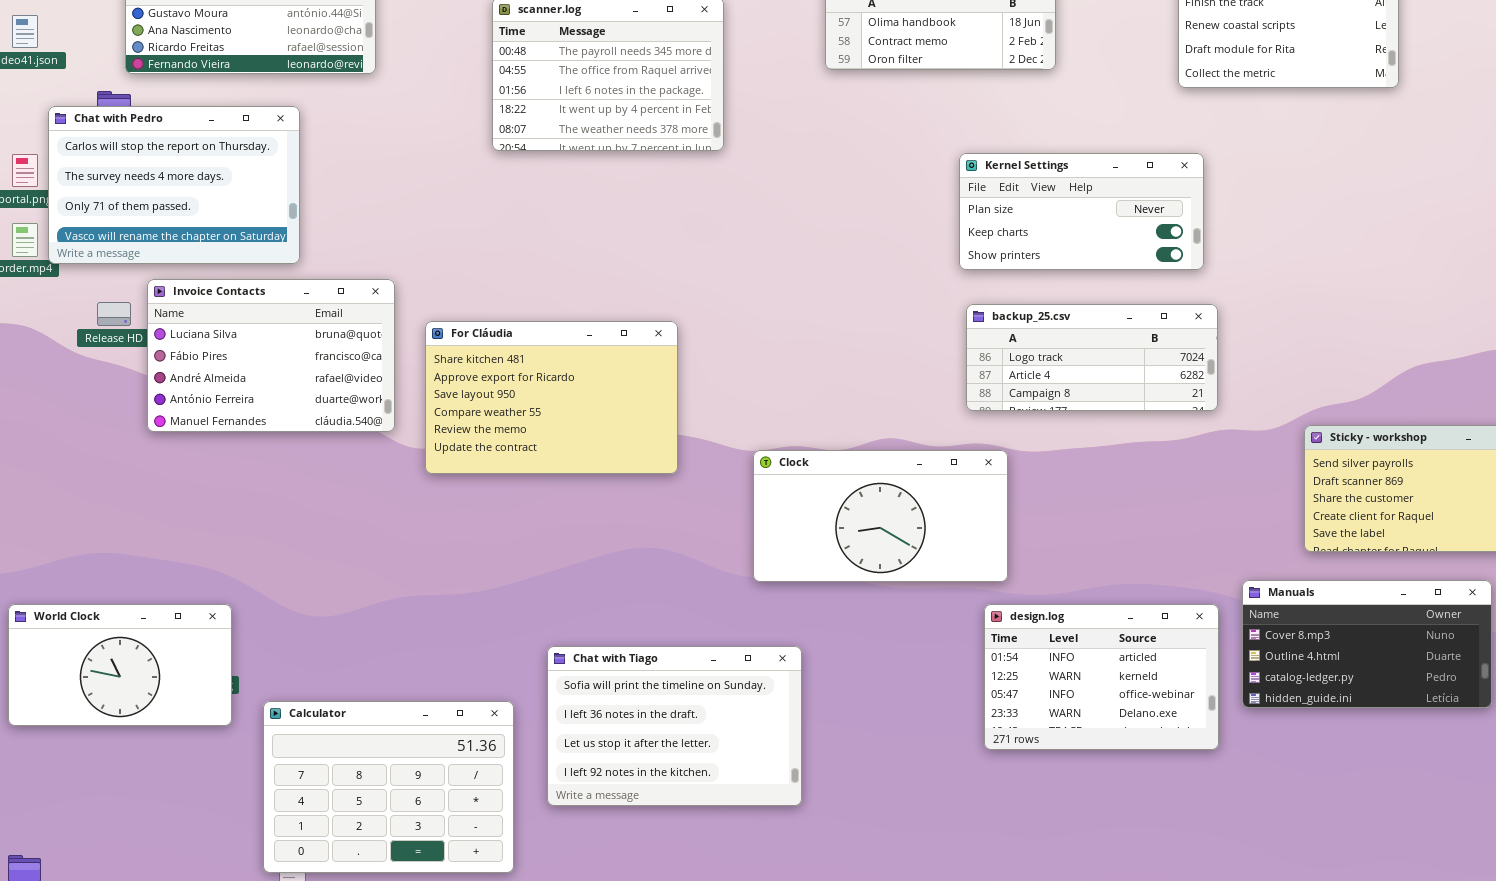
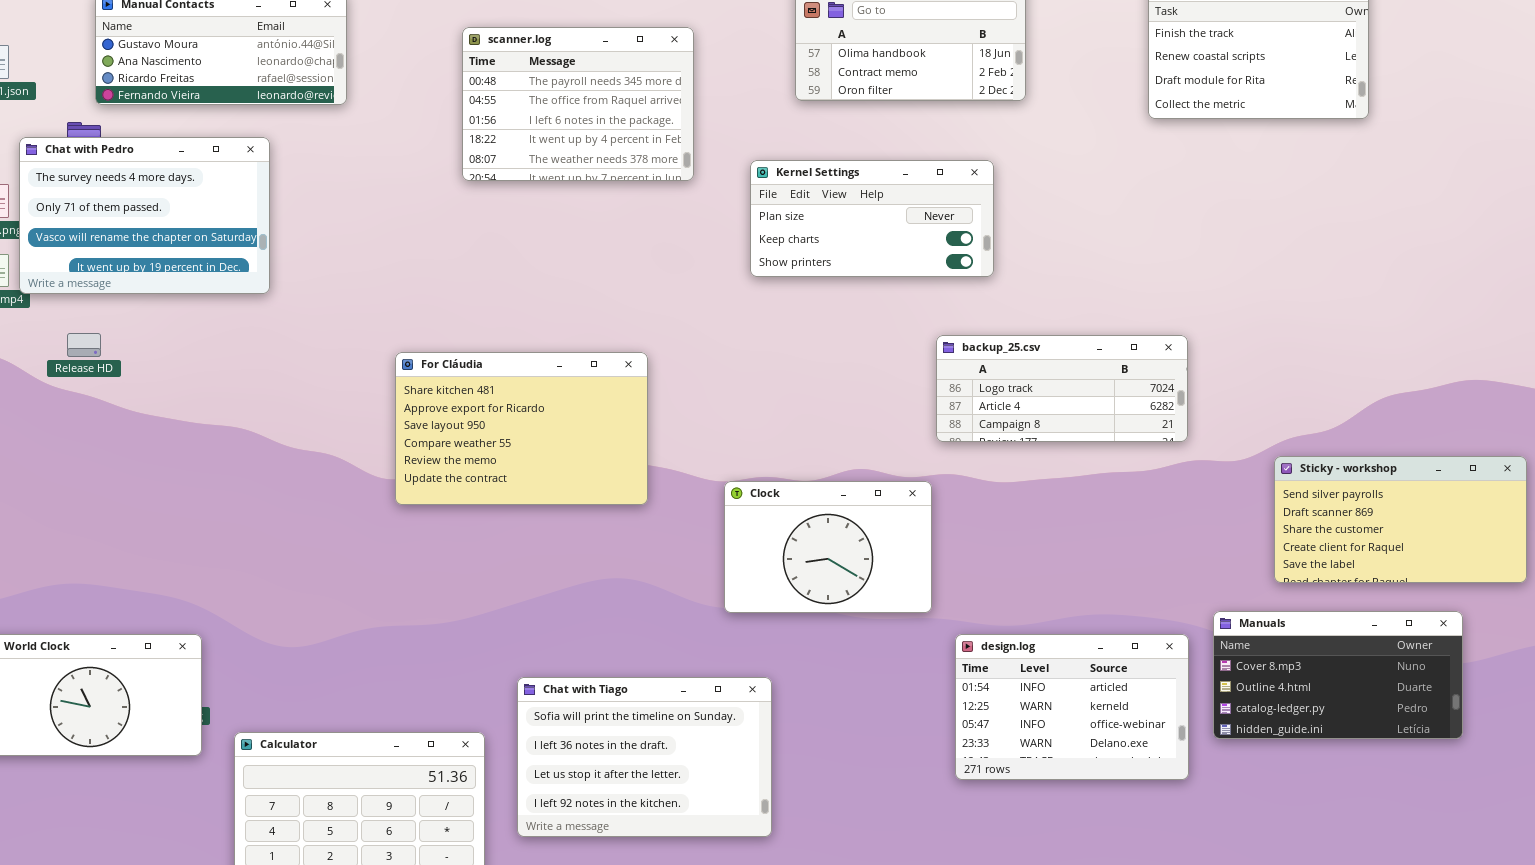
Chat with Pedro: [48,106,300,264] -> [19,137,270,294], scrolled down 1 row
Kernel Settings: [959,153,1204,270] -> [750,160,994,277], moved
Invoice Contacts: [147,279,395,432] -> none, closed
Clock: [753,450,1008,582] -> [724,481,932,613], resized

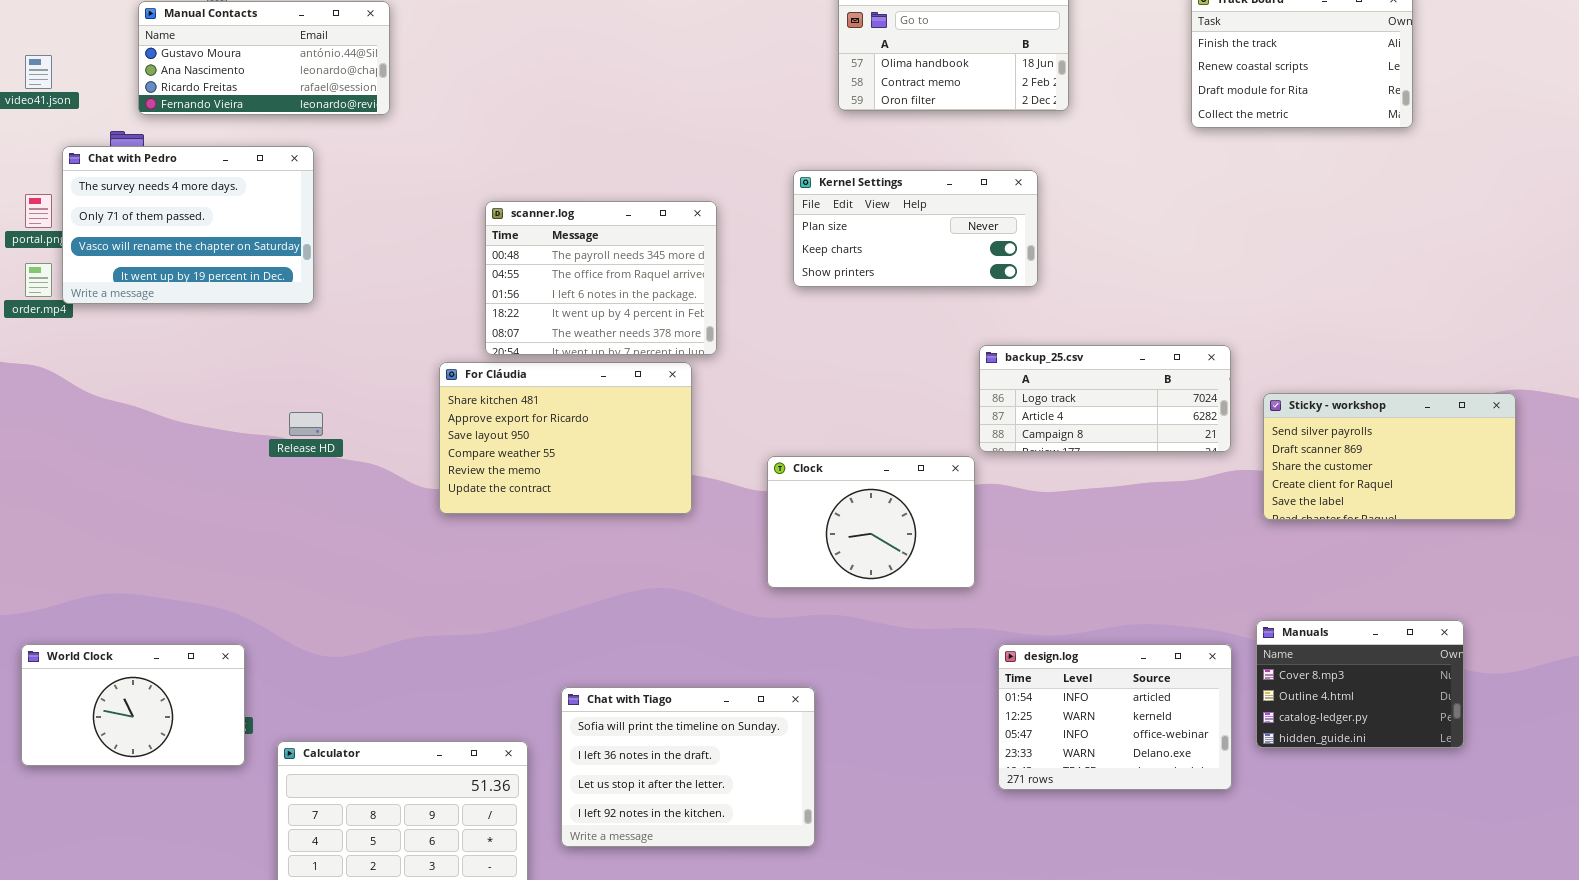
scanner.log: [462,27,694,181] -> [485,201,717,355], moved
Release HD: [67,333,101,357] -> [289,412,323,436], moved
Sticky - workshop: [1274,456,1527,583] -> [1263,393,1516,520], moved
Clock: [724,481,932,613] -> [767,456,975,588], moved
Manuals: [1213,611,1463,739] -> [1256,620,1464,748], resized

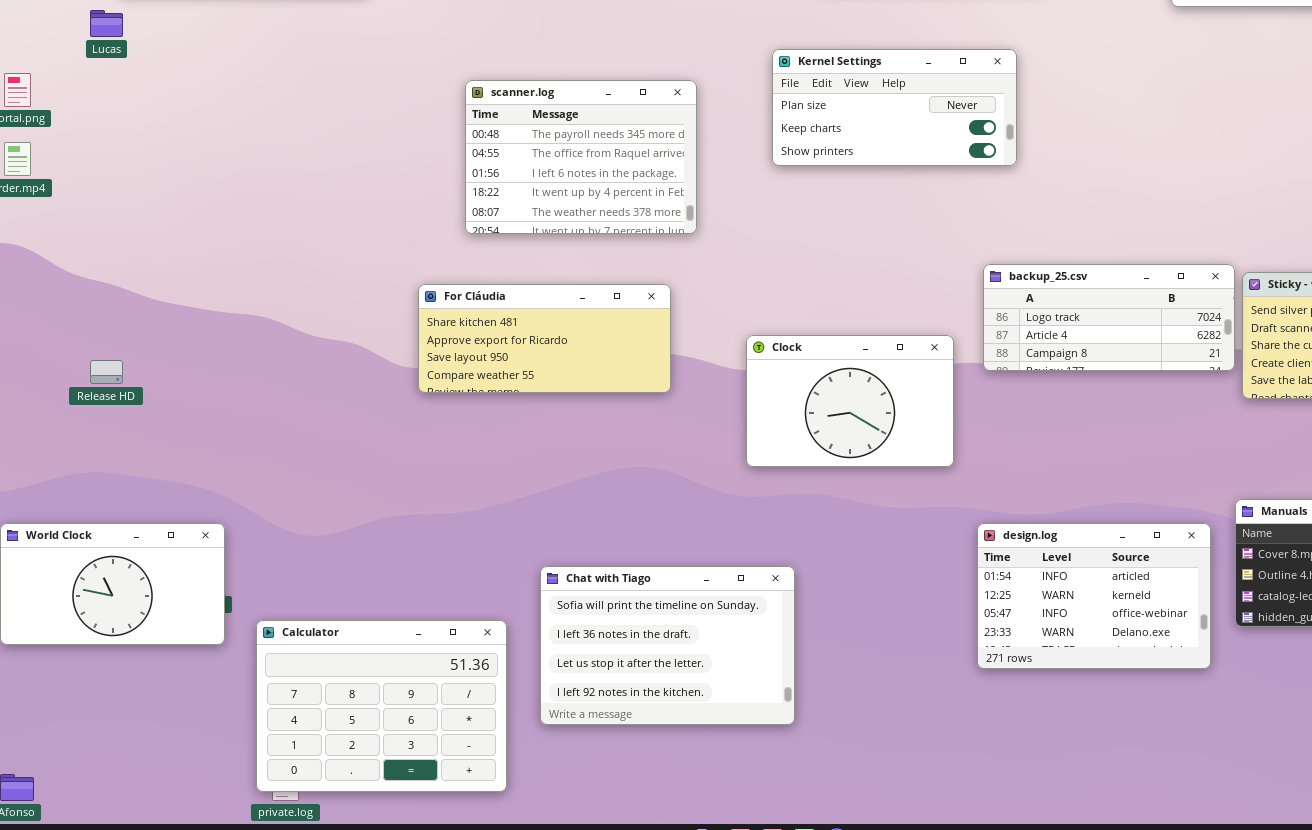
Chat with Pedro: [62,146,314,304] -> none, closed
backup_25.csv: [979,345,1231,452] -> [983,264,1235,371], moved
For Cláudia: [439,362,692,514] -> [418,284,671,393], resized
Release HD: [289,412,323,436] -> [90,360,123,384], moved

